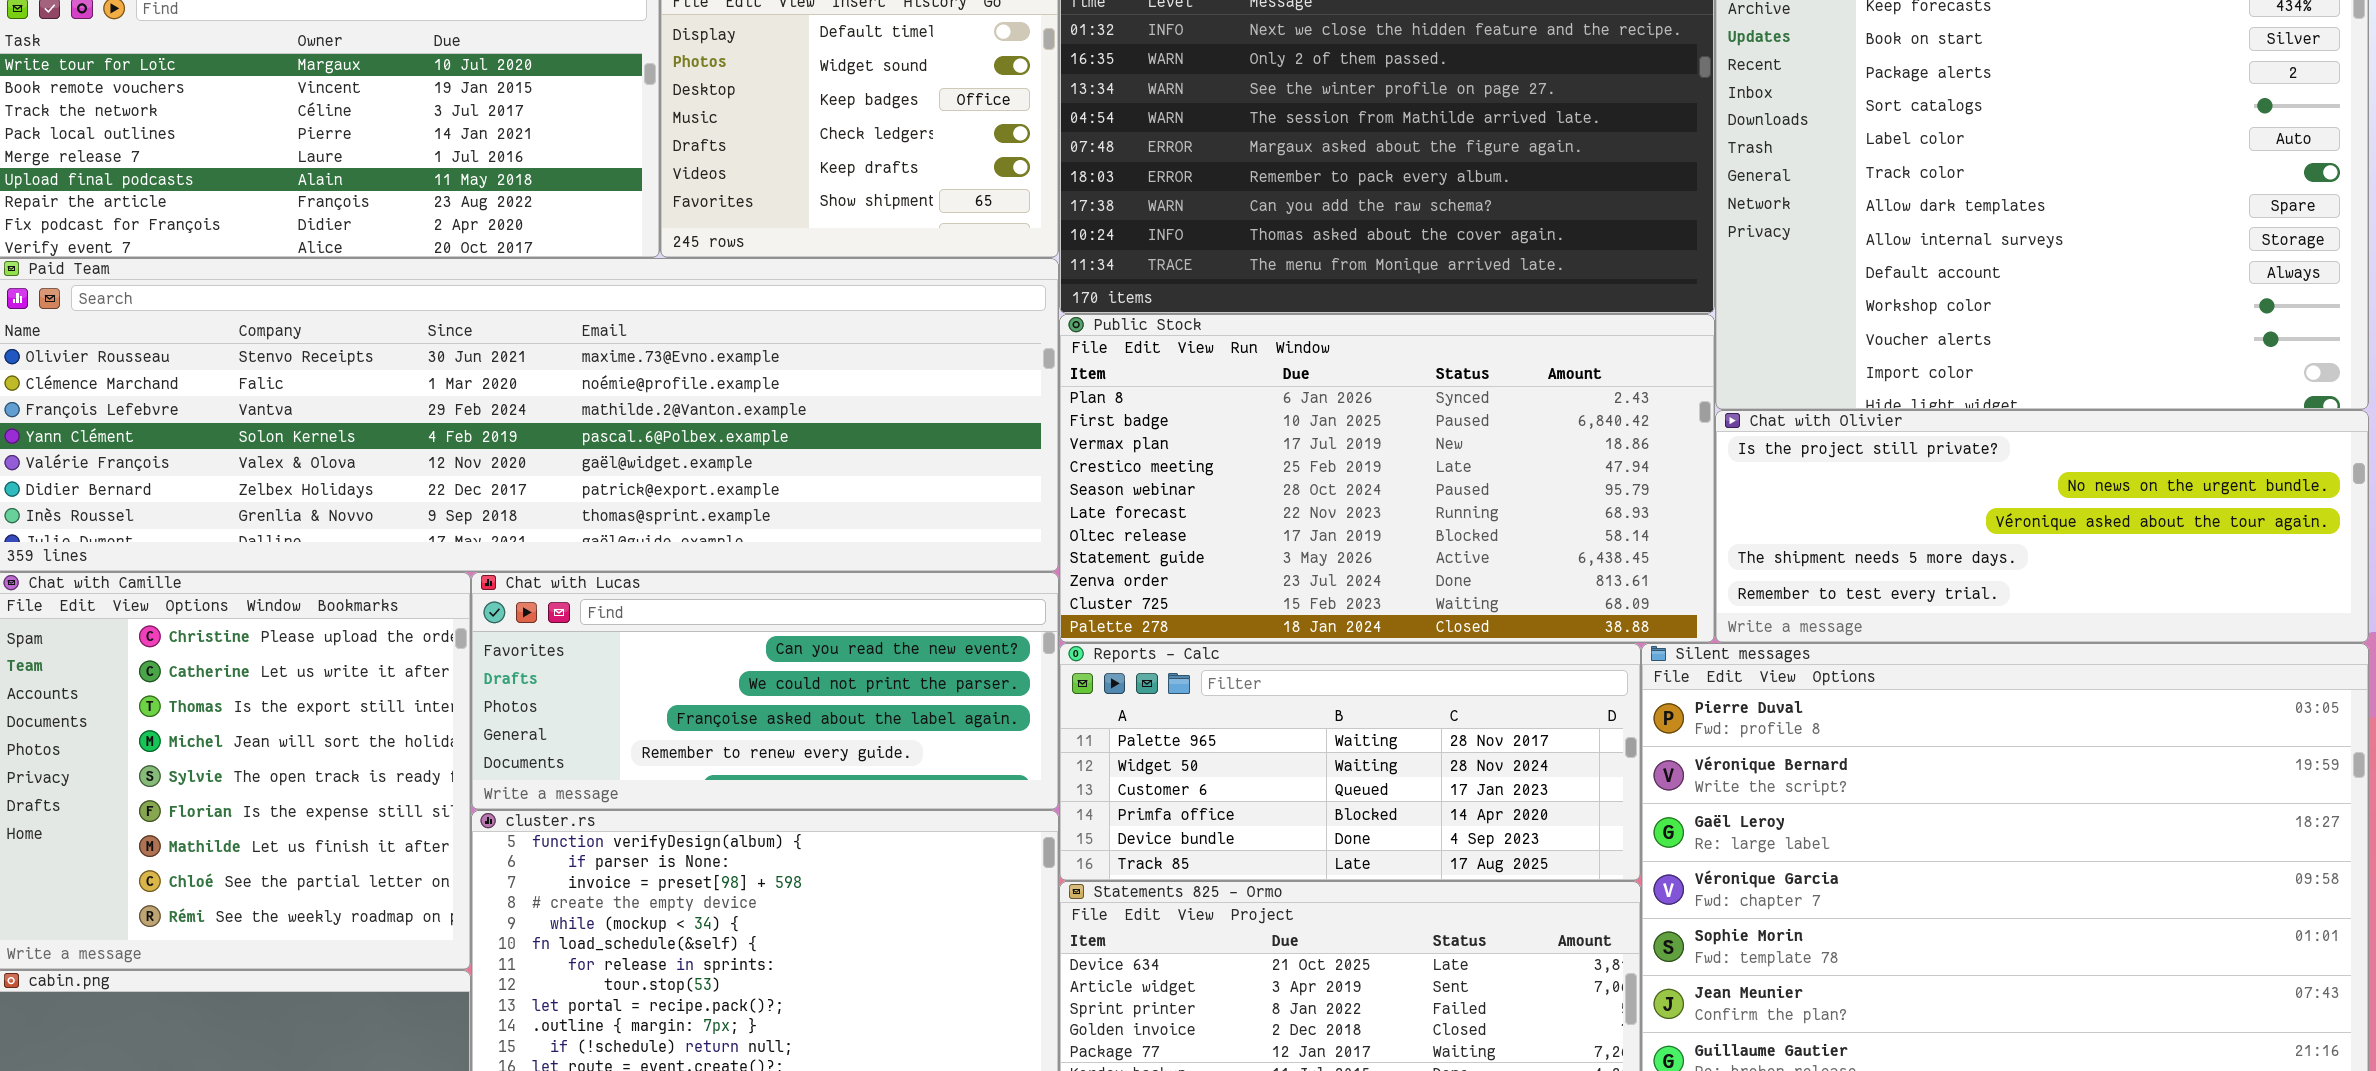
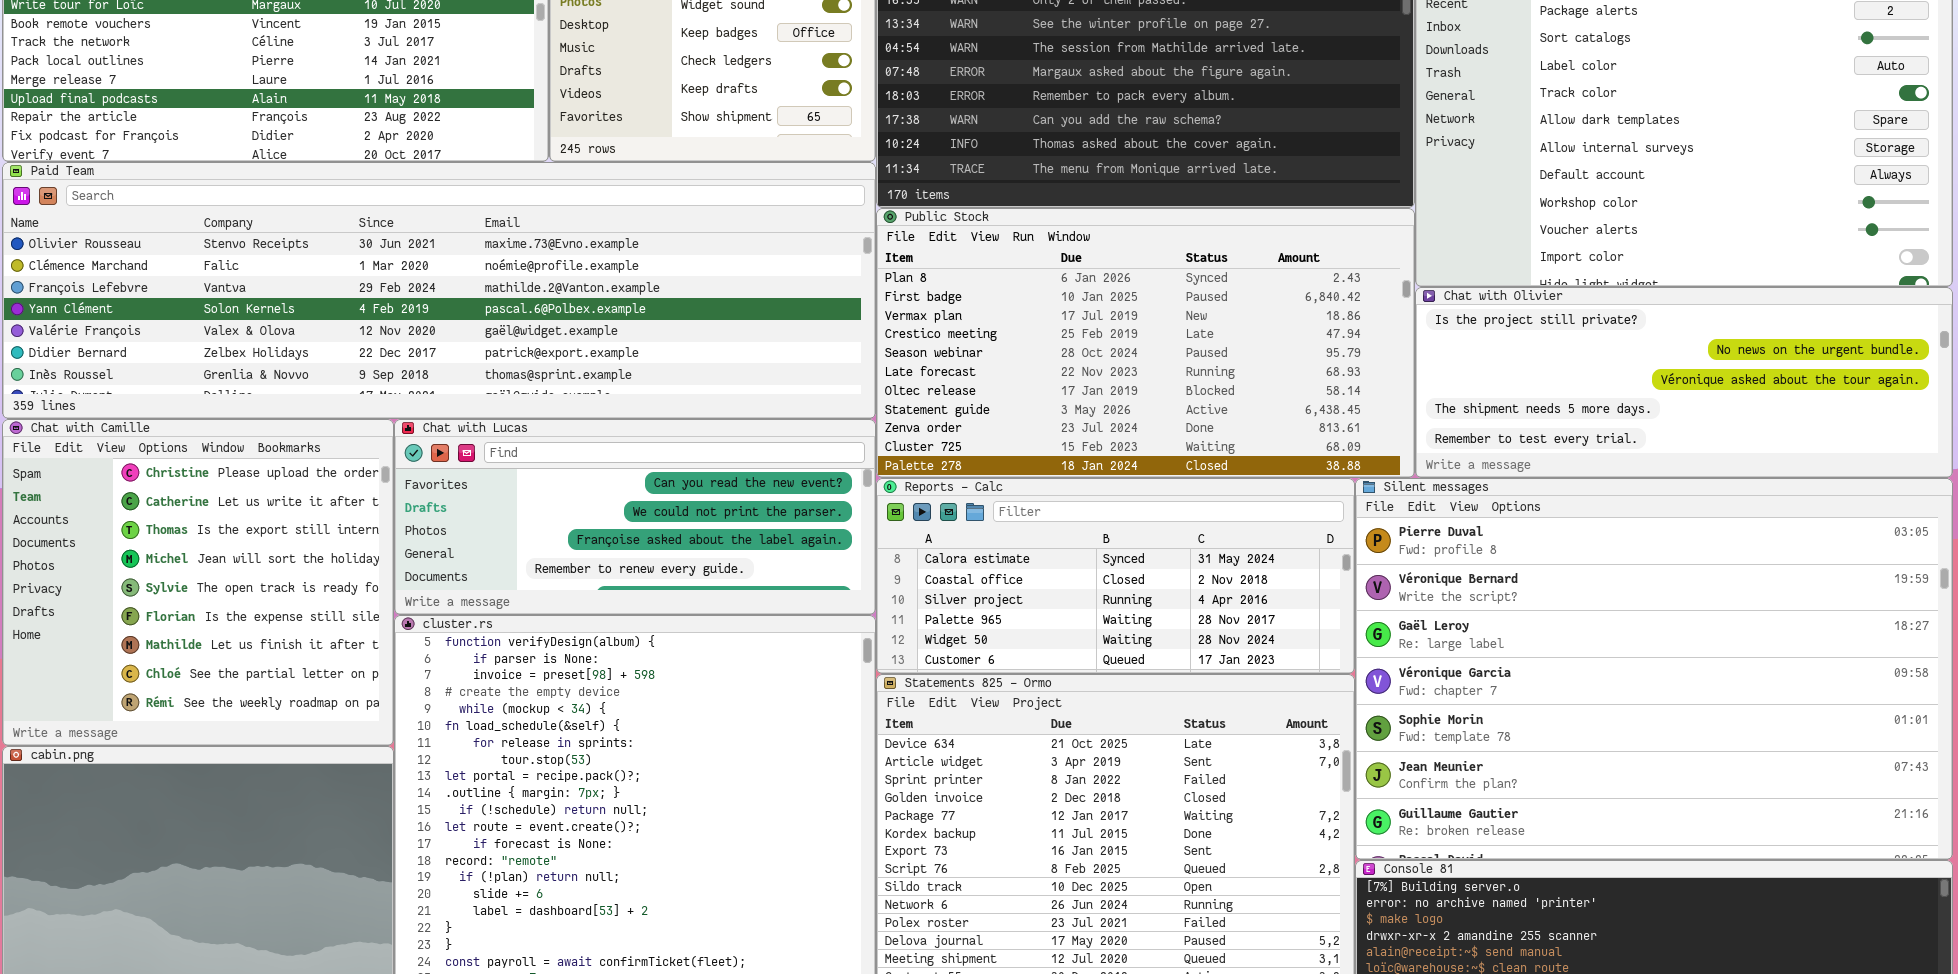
Reports - Calc: [1059,643,1641,881] -> [876,478,1355,674], scrolled up 3 rows

